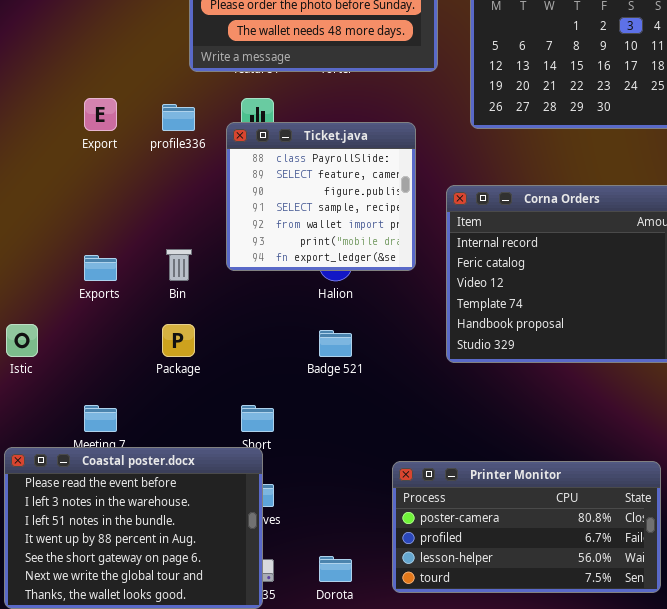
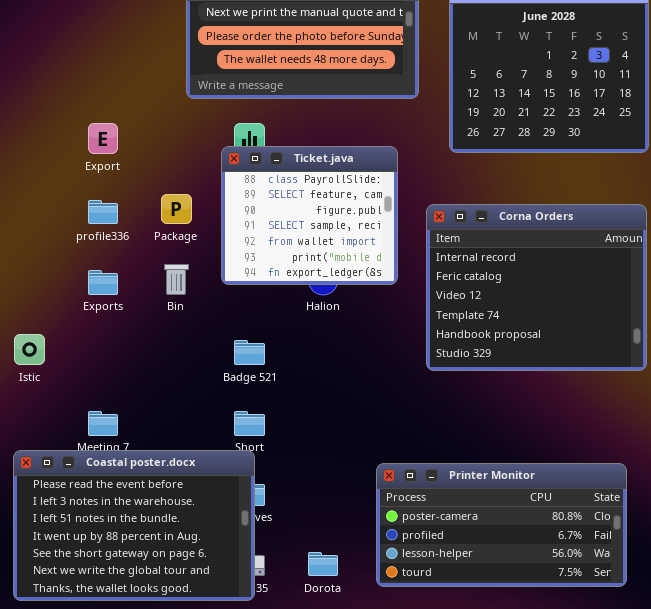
profile336: [162,104,195,131] -> [88,200,118,224], moved
Package: [162,324,195,357] -> [161,194,192,224], moved
Badge 521: [319,330,352,357] -> [234,340,265,365], moved

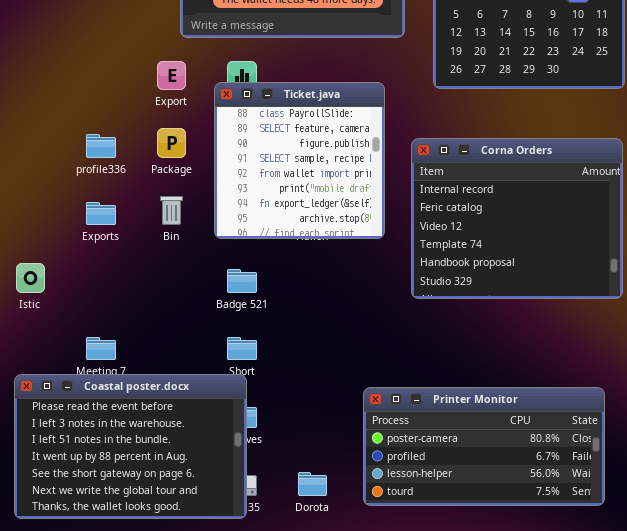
Export: [88,123,118,154] -> [157,61,186,90], moved
Ticket.java: [221,146,398,285] -> [214,82,385,239], resized

